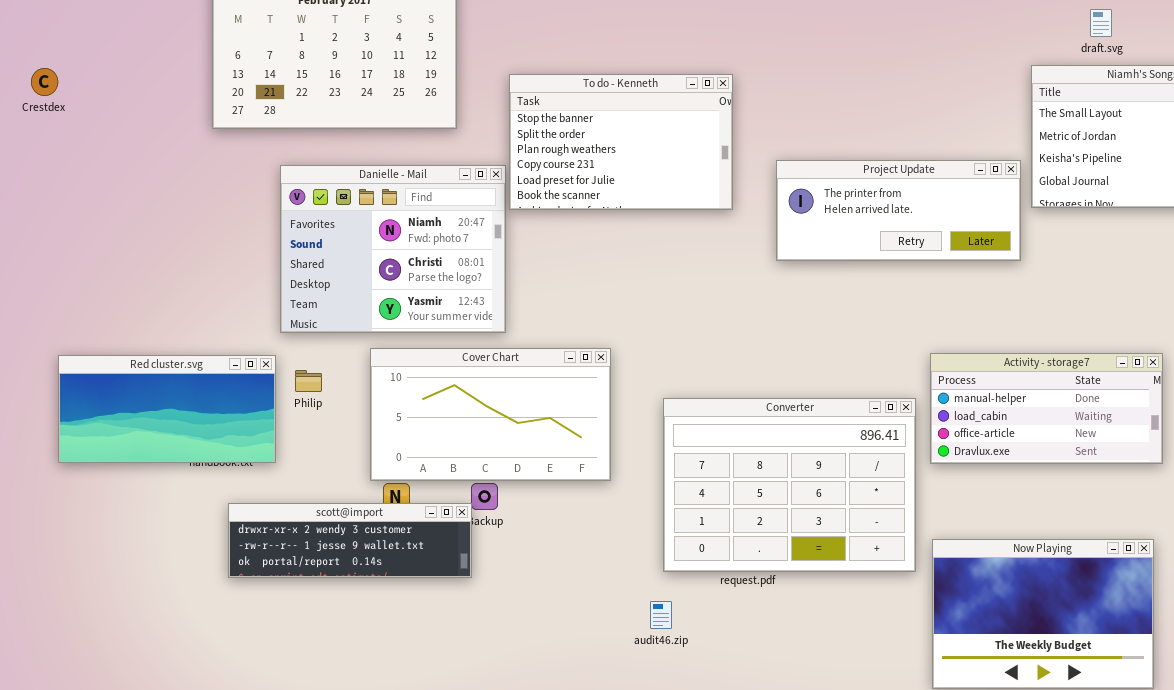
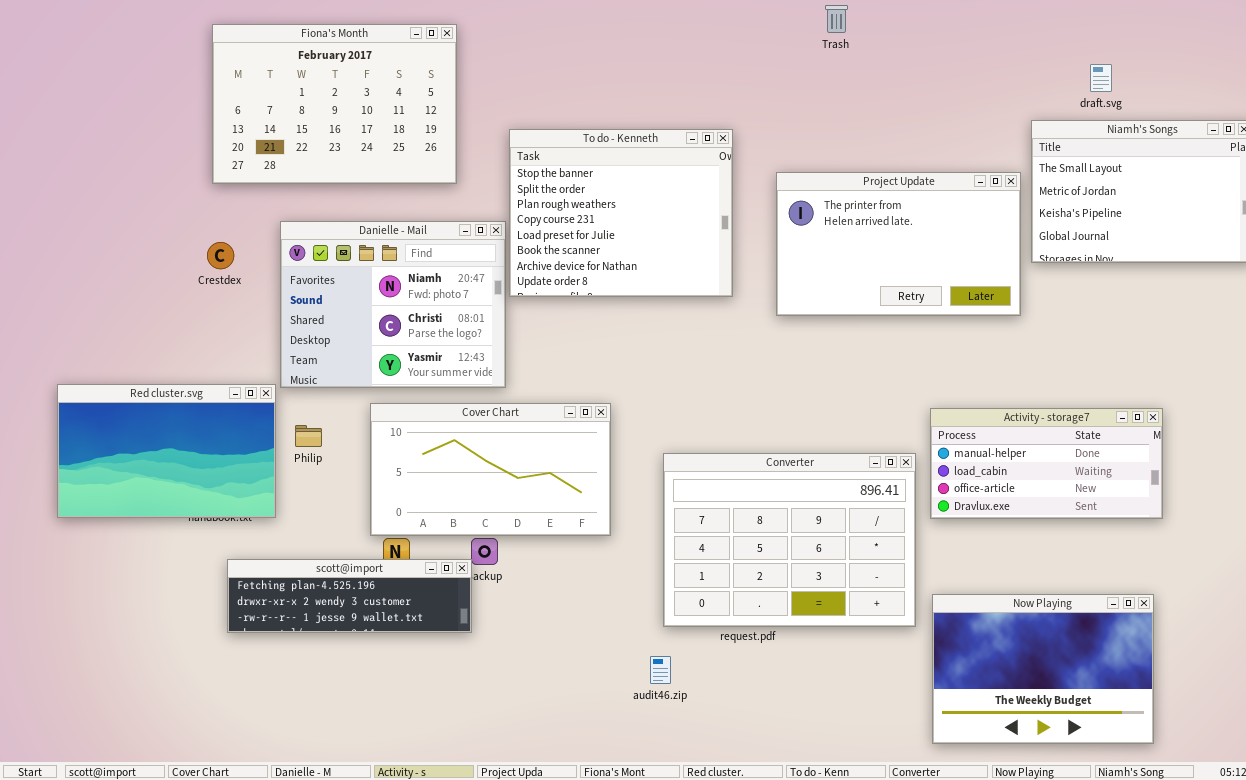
Crestdex: [31,68,58,96] -> [207,242,234,269], moved
To do - Kenneth: [509,74,733,210] -> [509,129,733,297], resized
Project Update: [776,160,1021,261] -> [776,172,1021,316], resized
Red cluster.svg: [58,355,276,463] -> [57,384,276,518], resized
scott@import: [228,503,472,578] -> [227,559,472,633], scrolled up 1 row

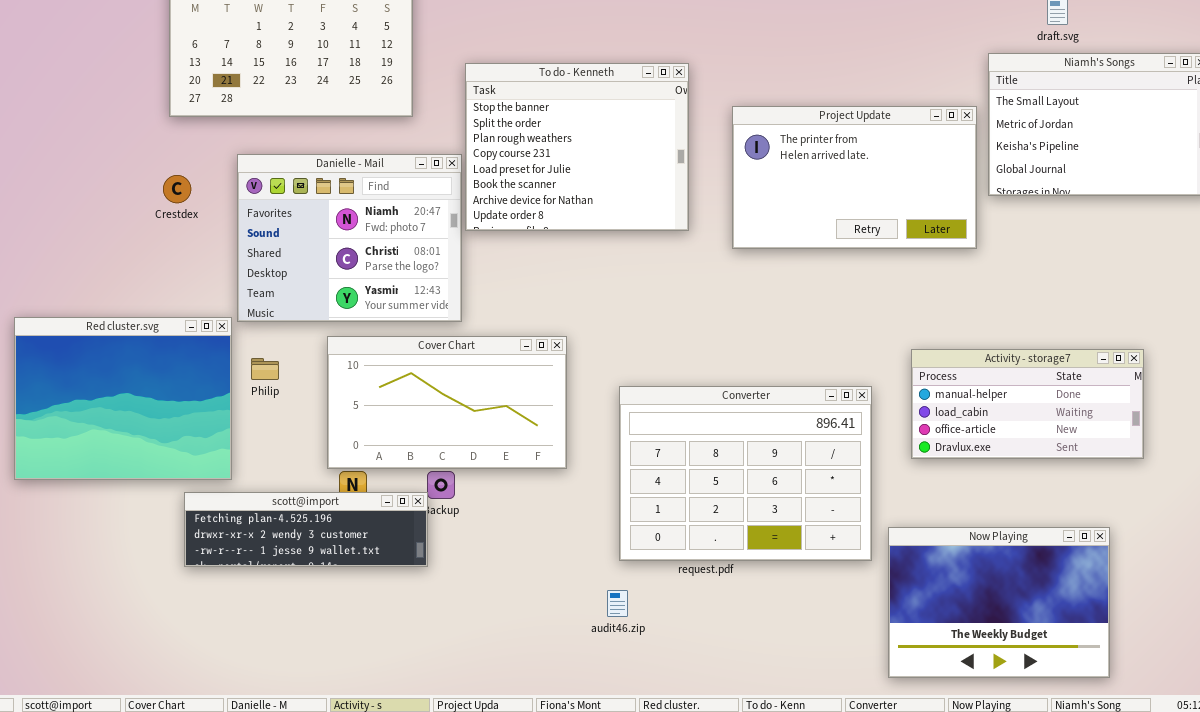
Red cluster.svg: [57,384,276,518] -> [14,317,232,480], resized
Activity - storage7: [930,408,1163,519] -> [911,349,1144,459], moved

